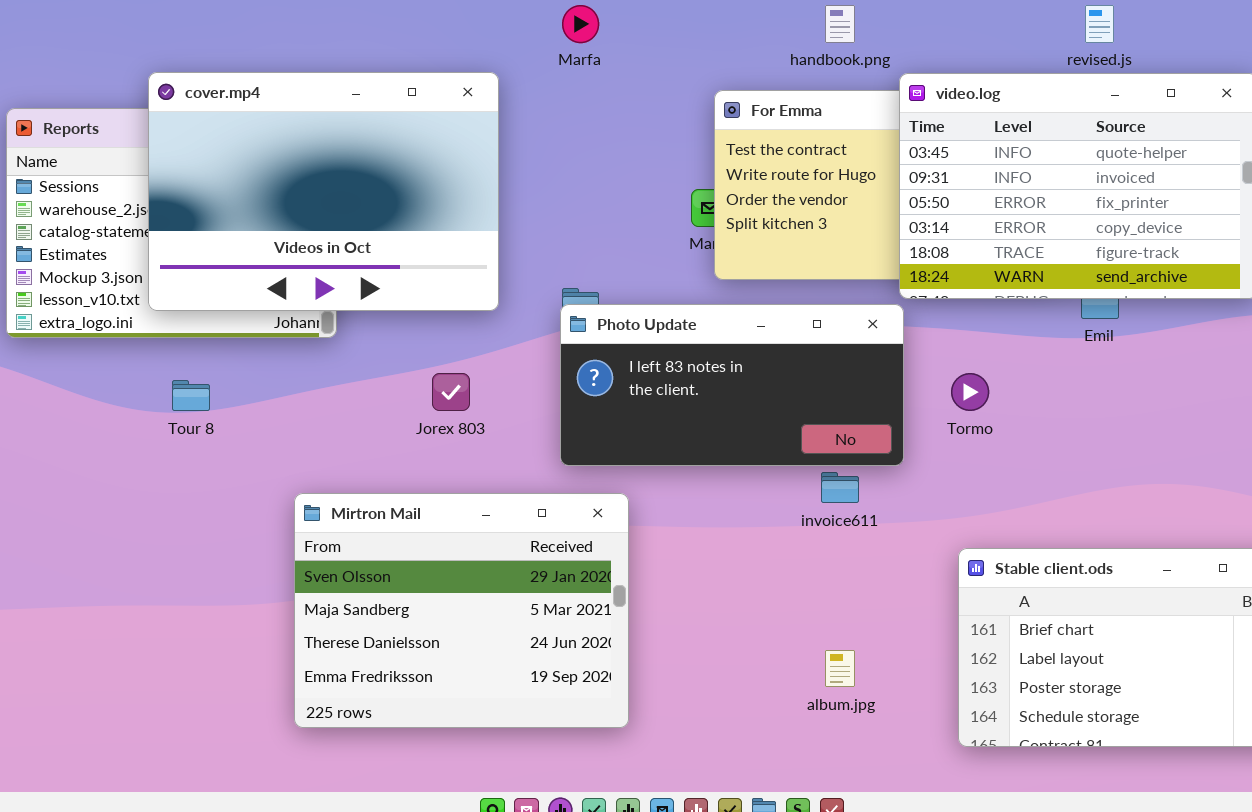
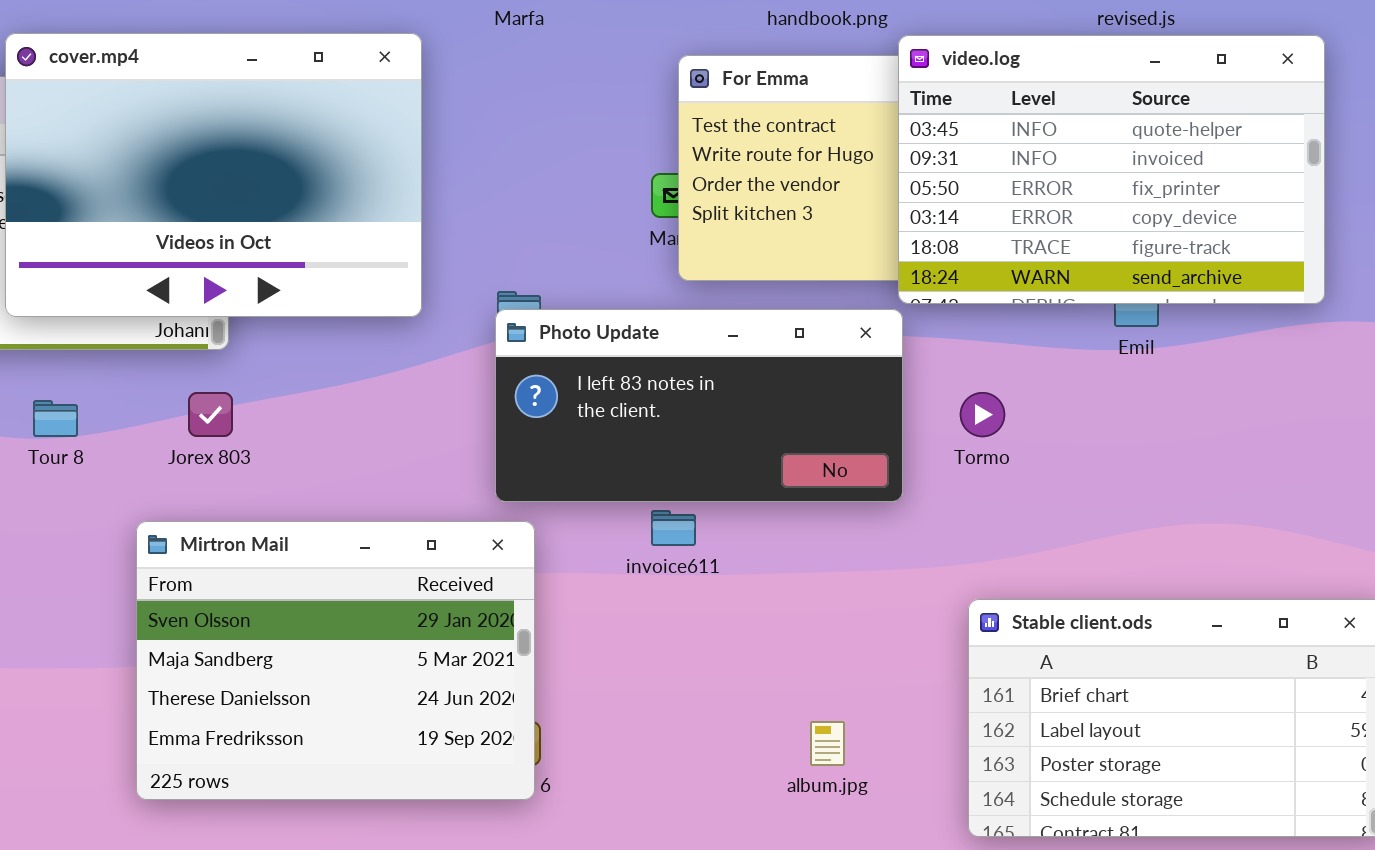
Jorex 803: [432,373,470,411] -> [188,392,233,437], moved
invoice611: [821,472,859,503] -> [651,510,696,546], moved
Mirtron Mail: [294,493,629,728] -> [136,521,535,800], moved

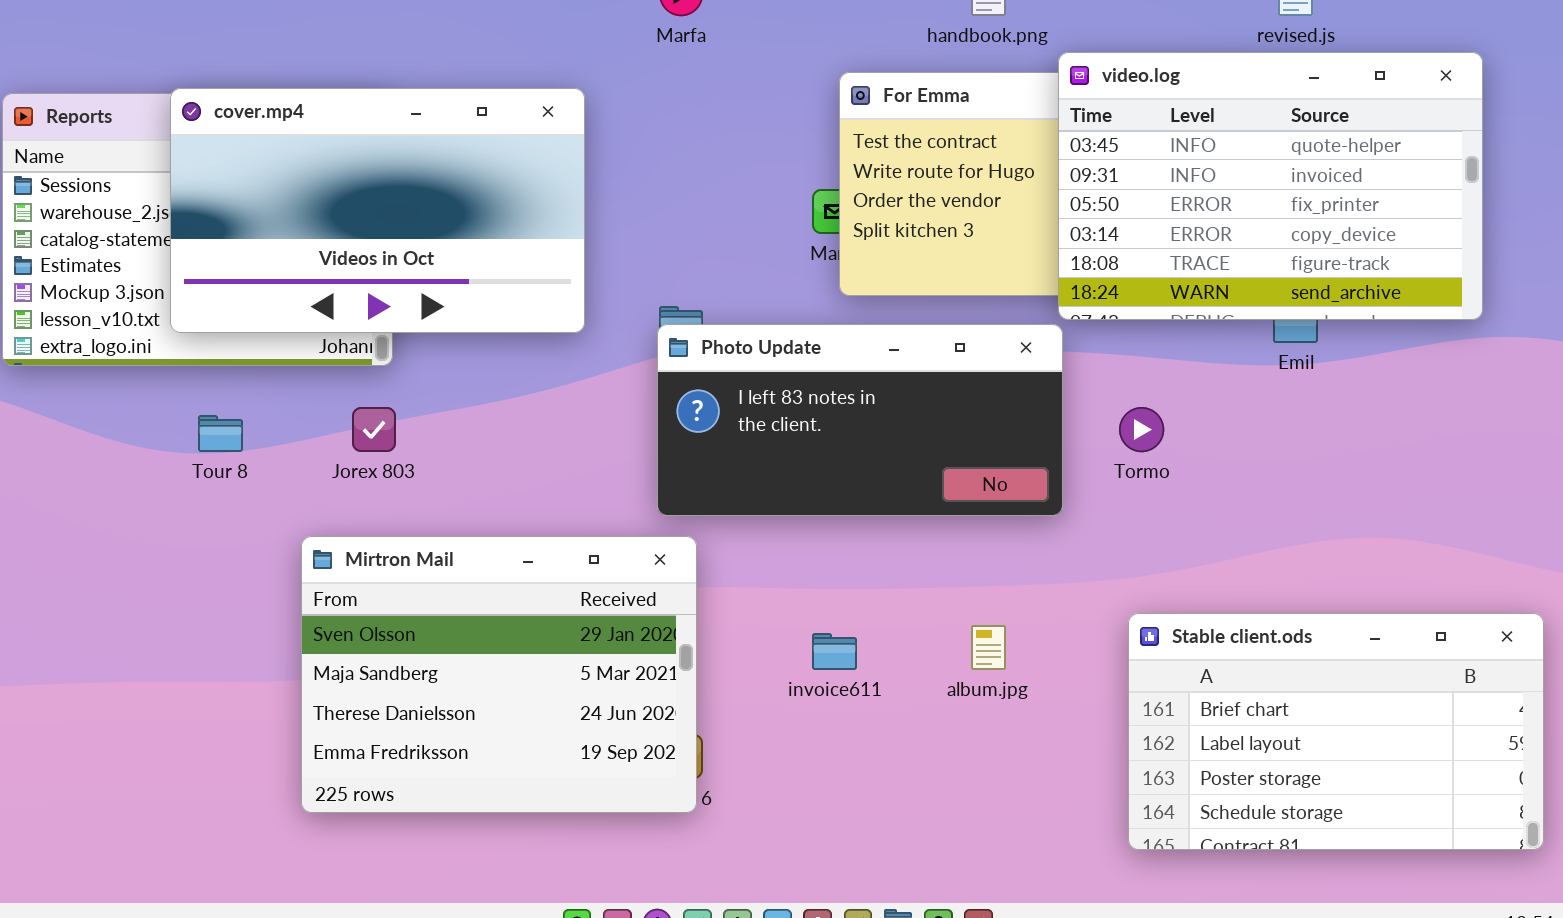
cover.mp4: [5,33,422,317] -> [170,88,585,333], resized
invoice611: [651,510,696,546] -> [812,633,857,670], moved
album.jpg: [810,721,845,766] -> [971,625,1006,670], moved

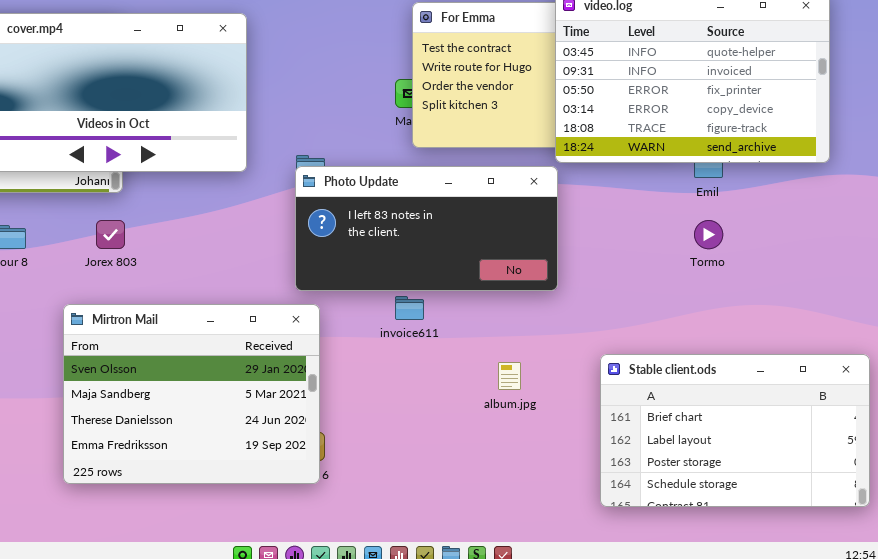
Tormo: [1119,407,1164,452] -> [694,220,723,249], moved
invoice611: [812,633,857,670] -> [395,296,424,320], moved

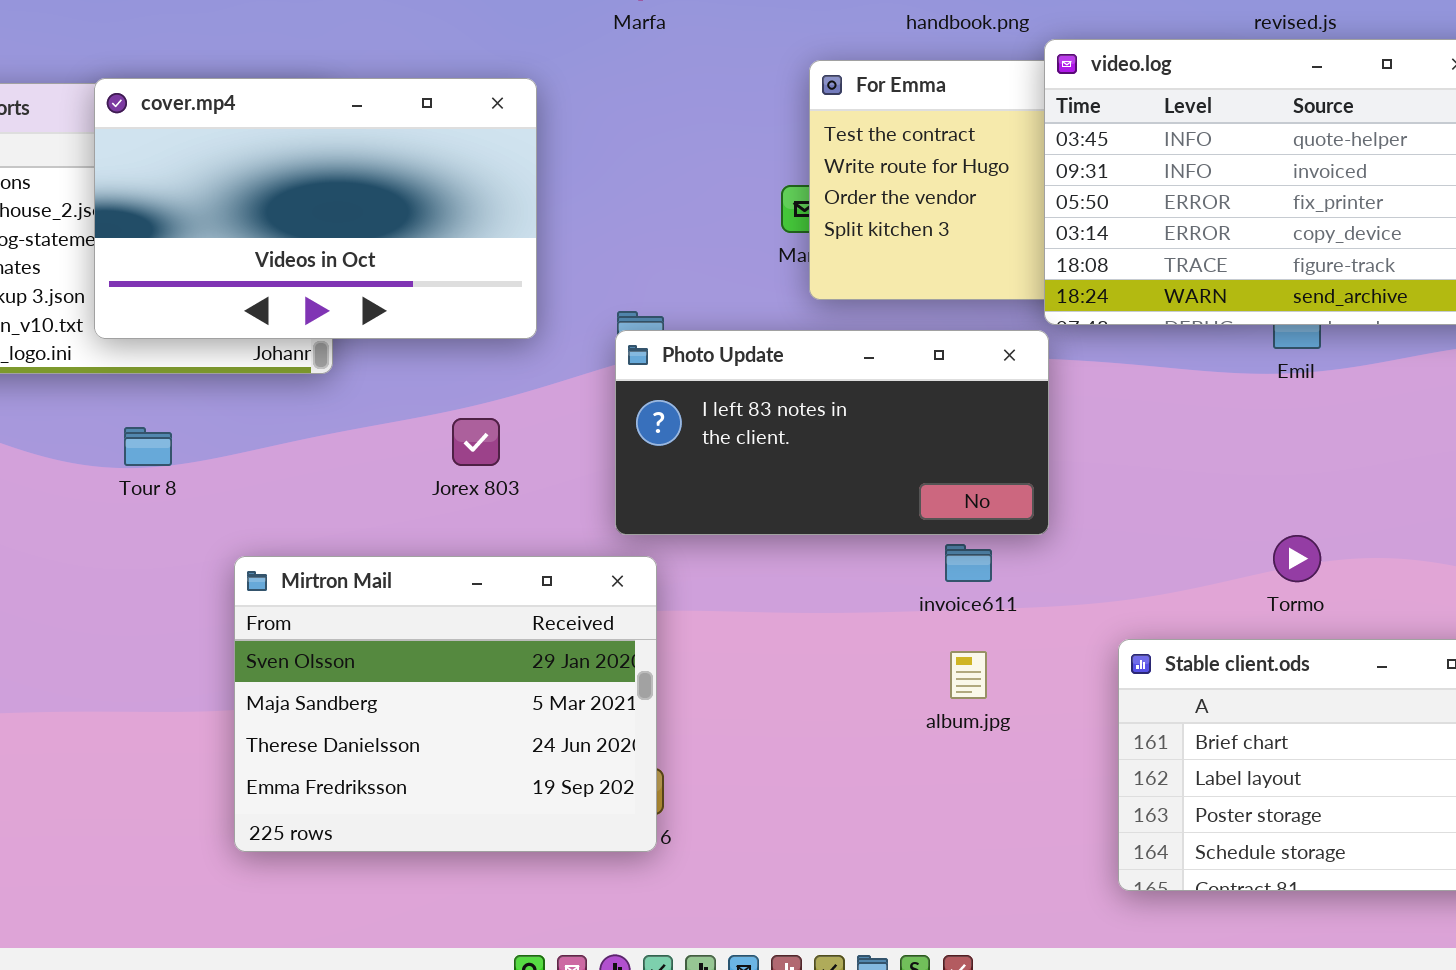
Jorex 803: [96,220,125,249] -> [452,418,500,466], moved
Tormo: [694,220,723,249] -> [1273,535,1321,582], moved
invoice611: [395,296,424,320] -> [945,544,992,582], moved

